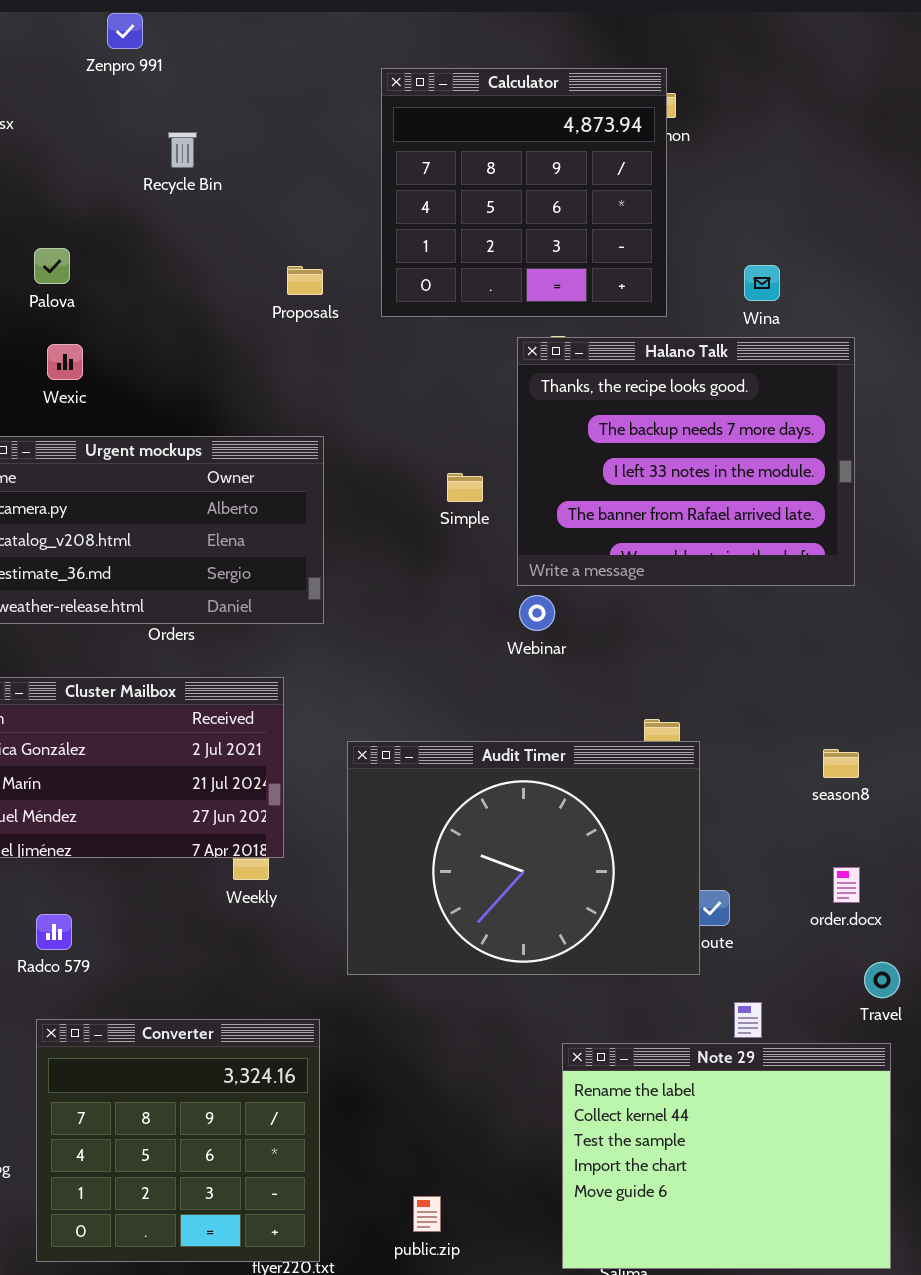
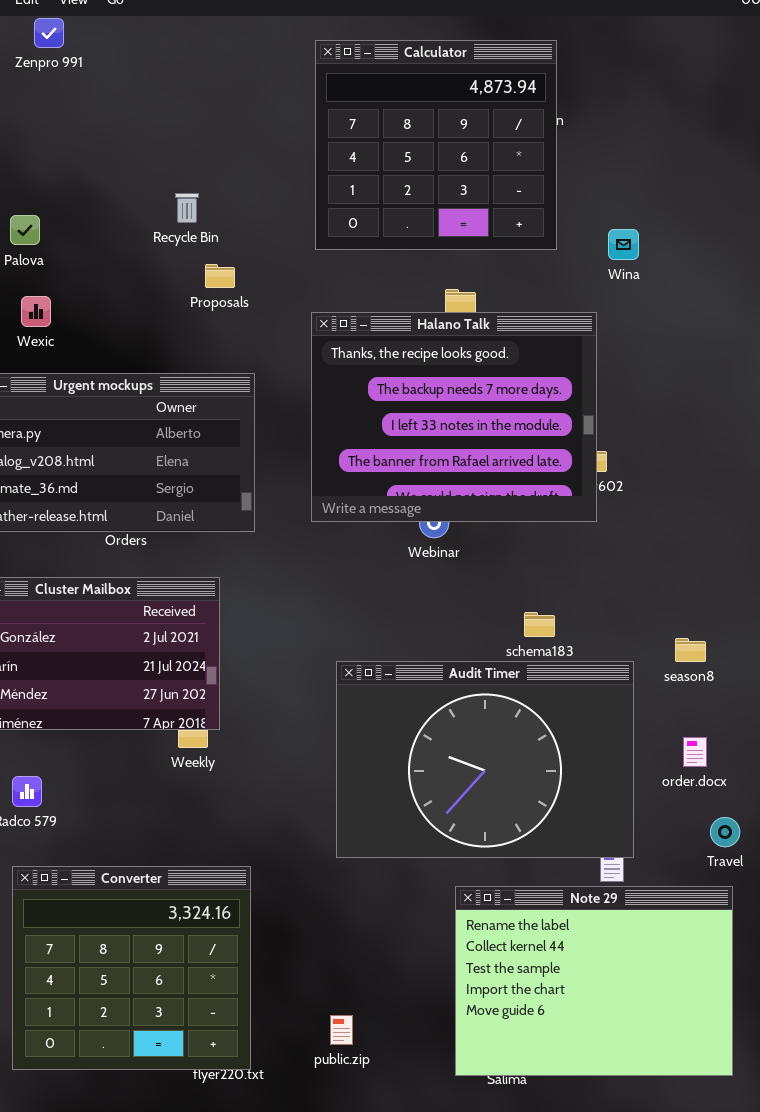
Zenpro 991: [107,13,143,49] -> [34,18,64,48], moved
Calculator: [381,68,667,317] -> [315,40,557,250], moved
Recycle Bin: [168,132,197,168] -> [175,193,199,223], moved
Proposals: [287,266,323,295] -> [205,264,235,288], moved
Halano Talk: [517,337,855,586] -> [311,312,597,522], moved
Audit Timer: [347,741,700,975] -> [336,661,634,858], moved

